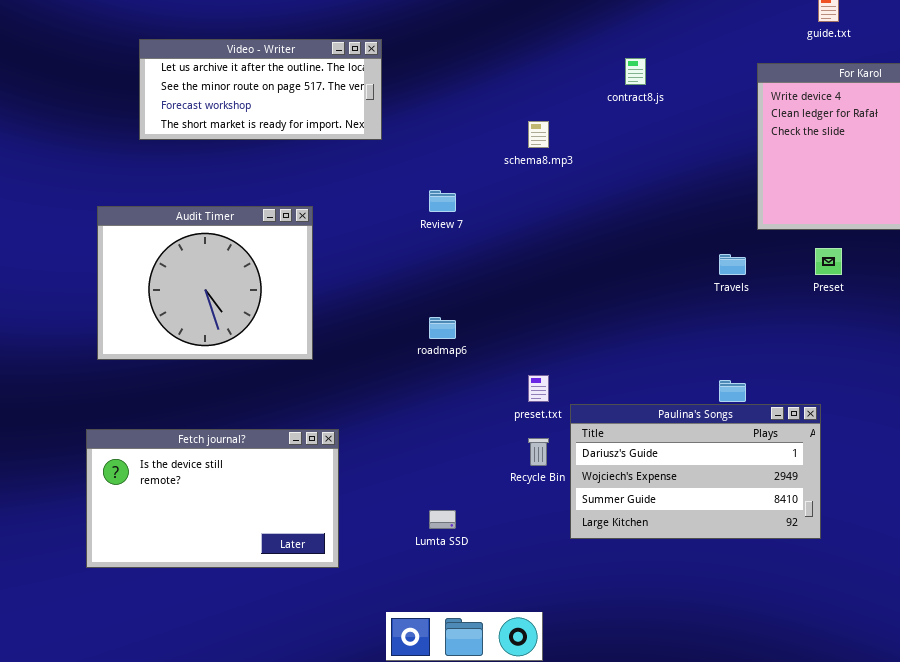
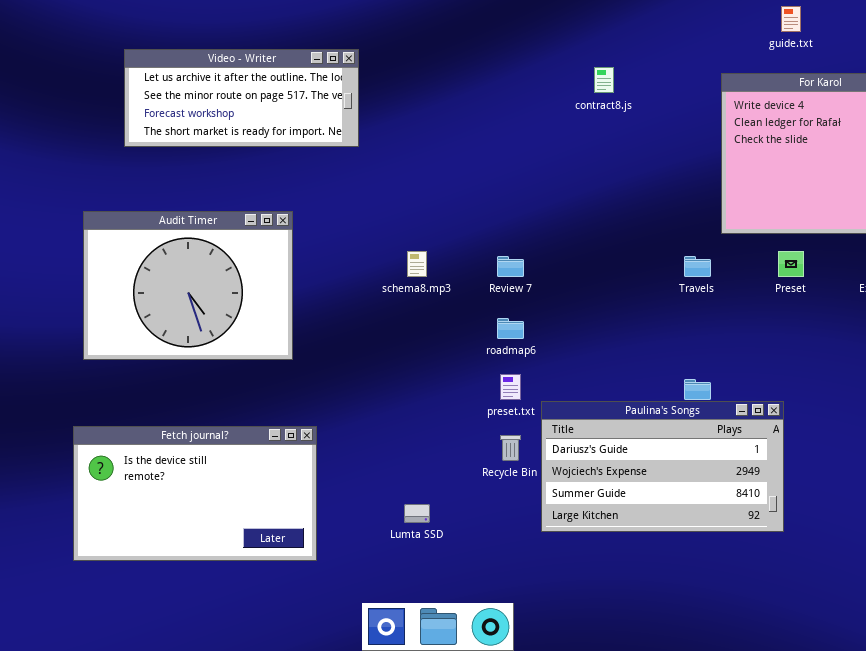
schema8.mp3: [528,121,549,148] -> [407,251,427,277], moved
Review 7: [429,190,456,212] -> [497,256,524,277], moved
roadmap6: [429,317,456,339] -> [497,318,524,339], moved

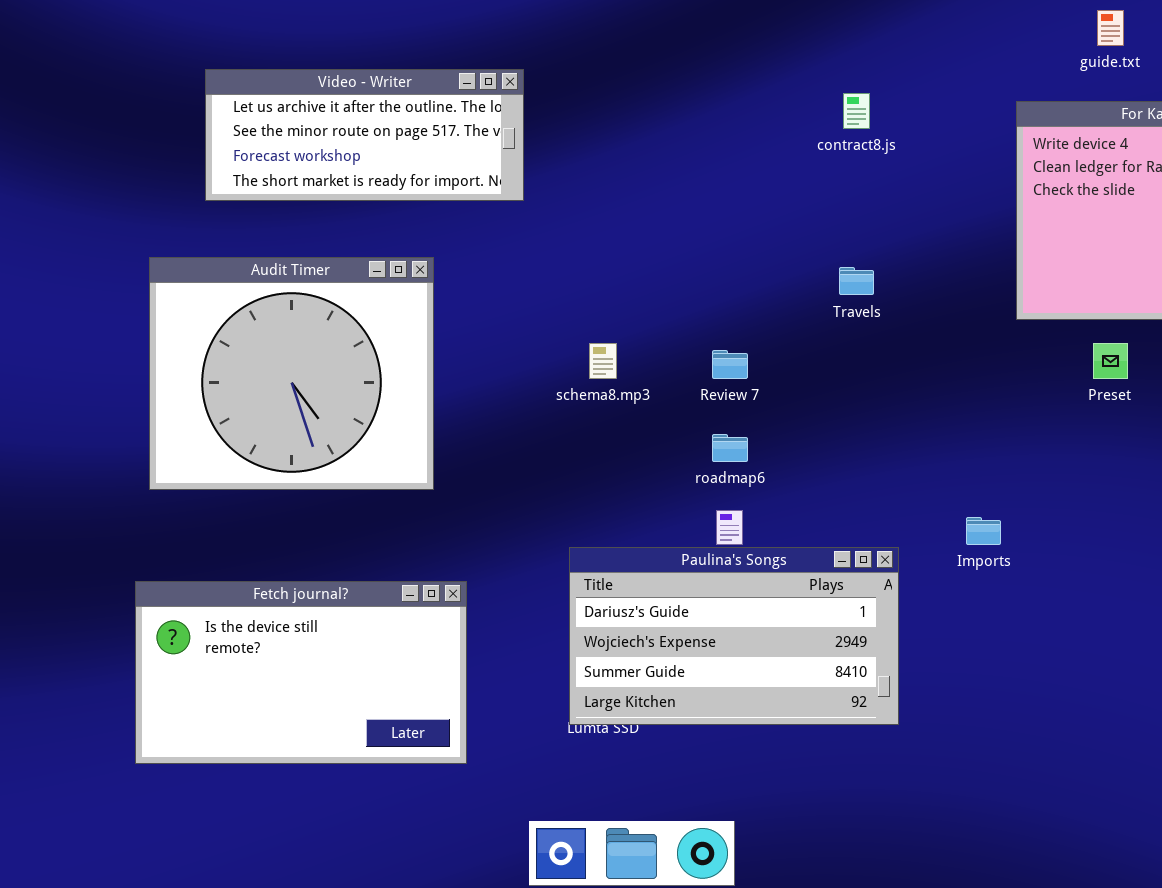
Audit Timer: [83,211,293,360] -> [149,257,434,490], resized
Travels: [684,256,711,277] -> [839,267,874,295], moved
Paulina's Songs: [541,401,784,532] -> [569,547,899,725], moved

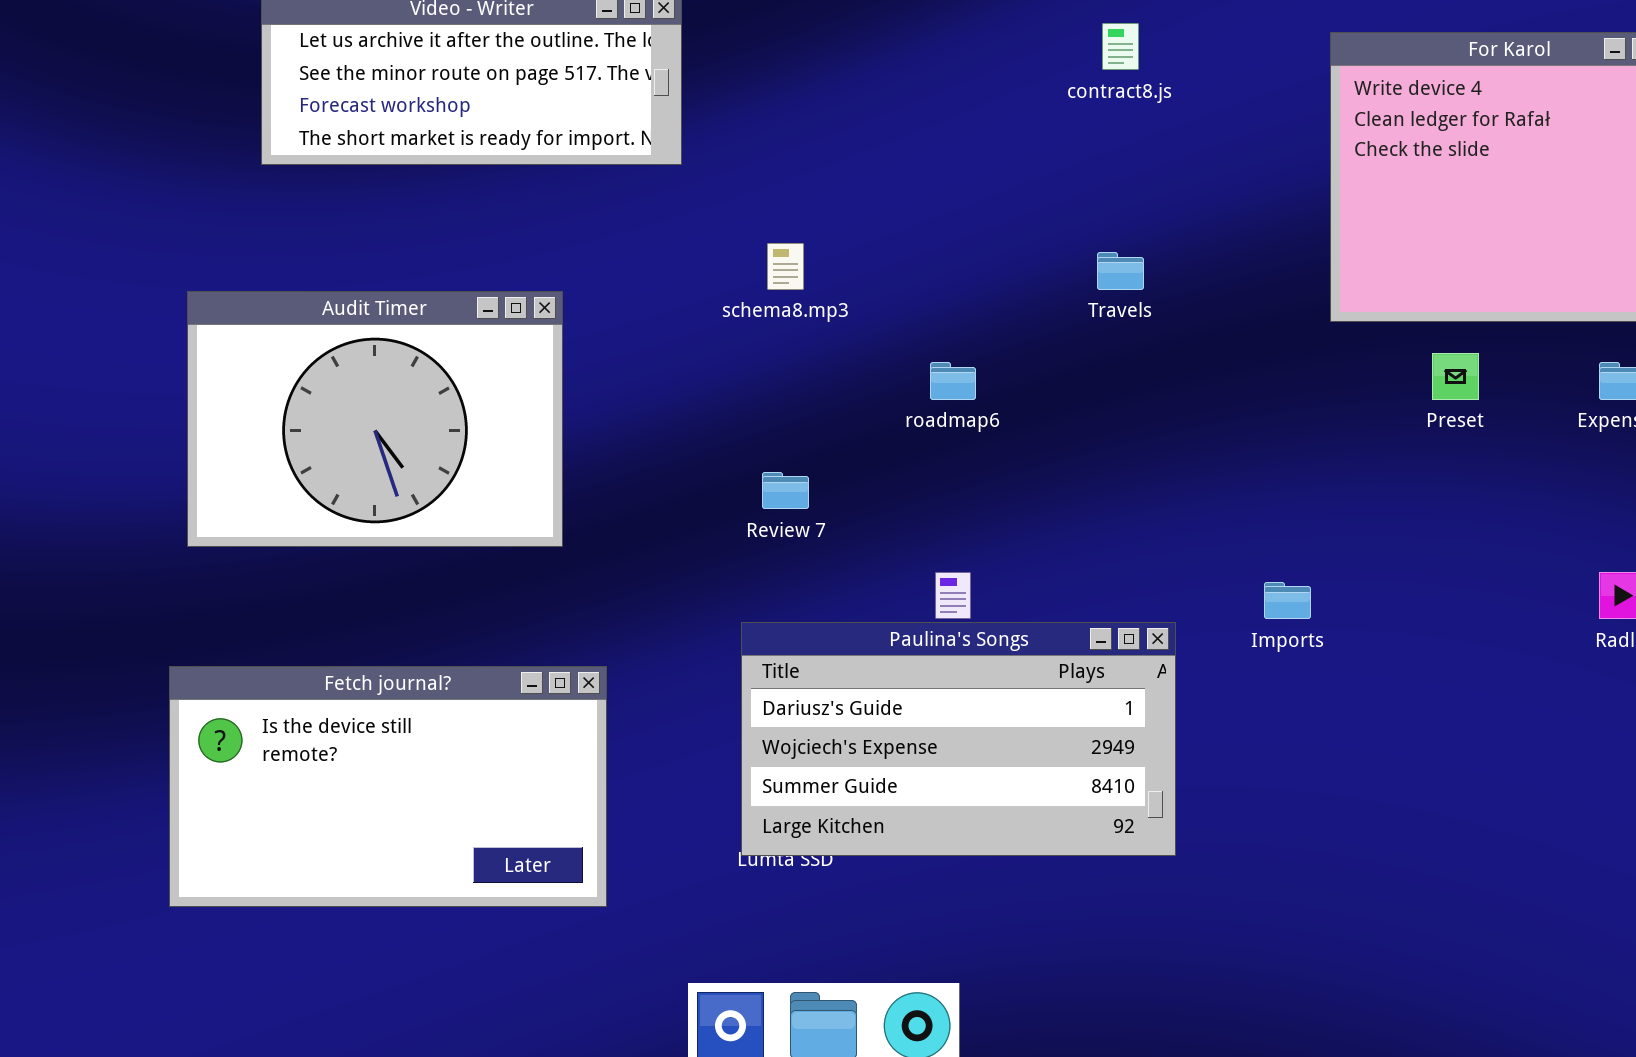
Audit Timer: [149,257,434,490] -> [187,291,563,547], resized
schema8.mp3: [589,343,617,379] -> [767,243,804,290], moved
Review 7: [712,350,748,379] -> [762,472,809,509], moved
roadmap6: [712,434,748,462] -> [930,362,976,400], moved

